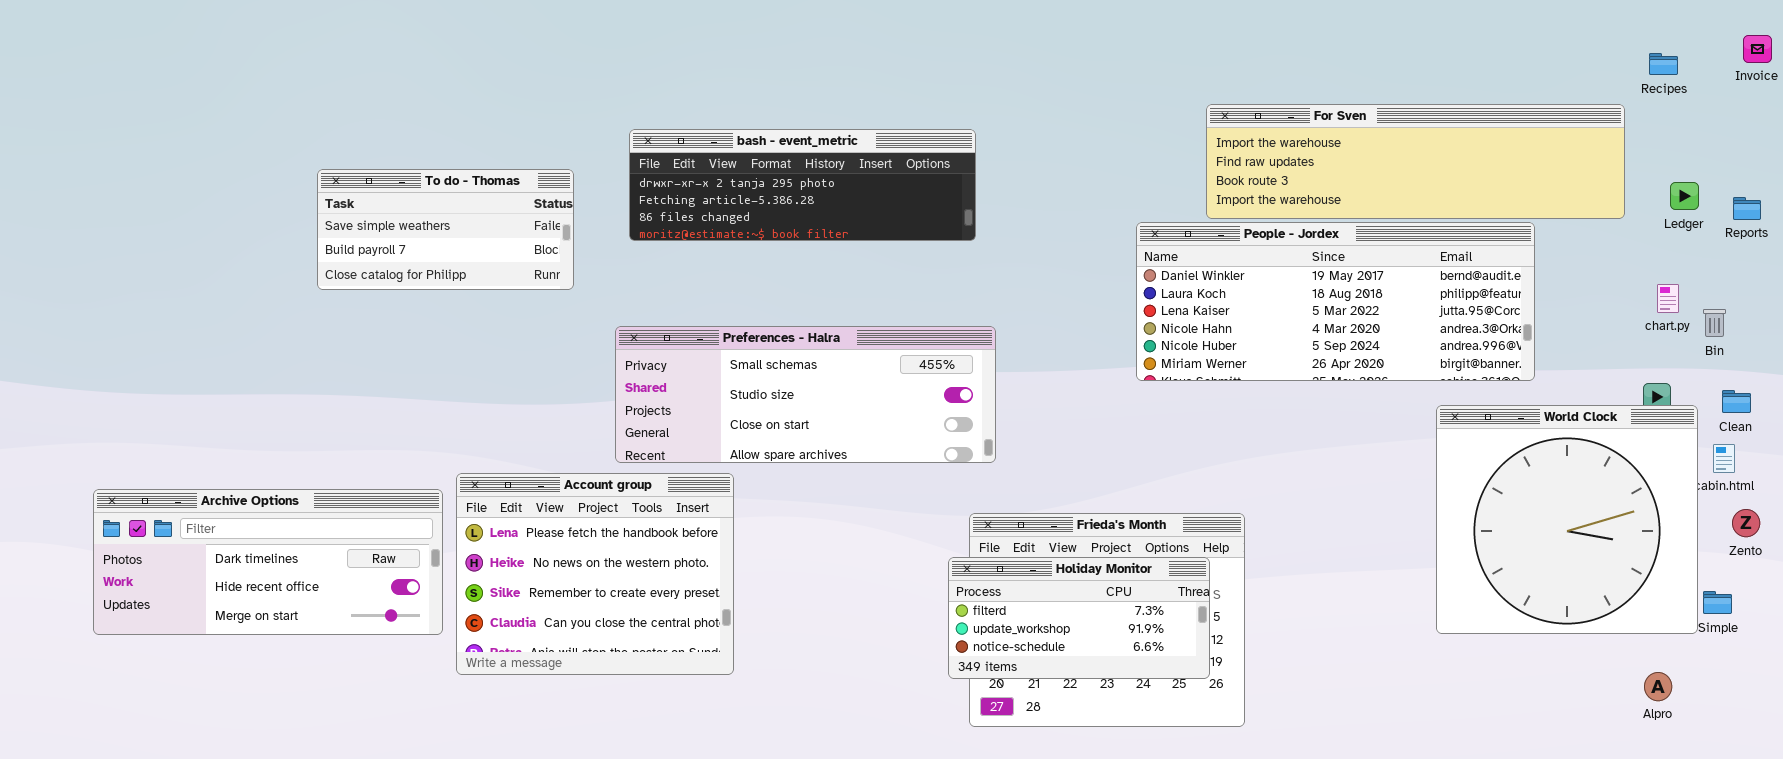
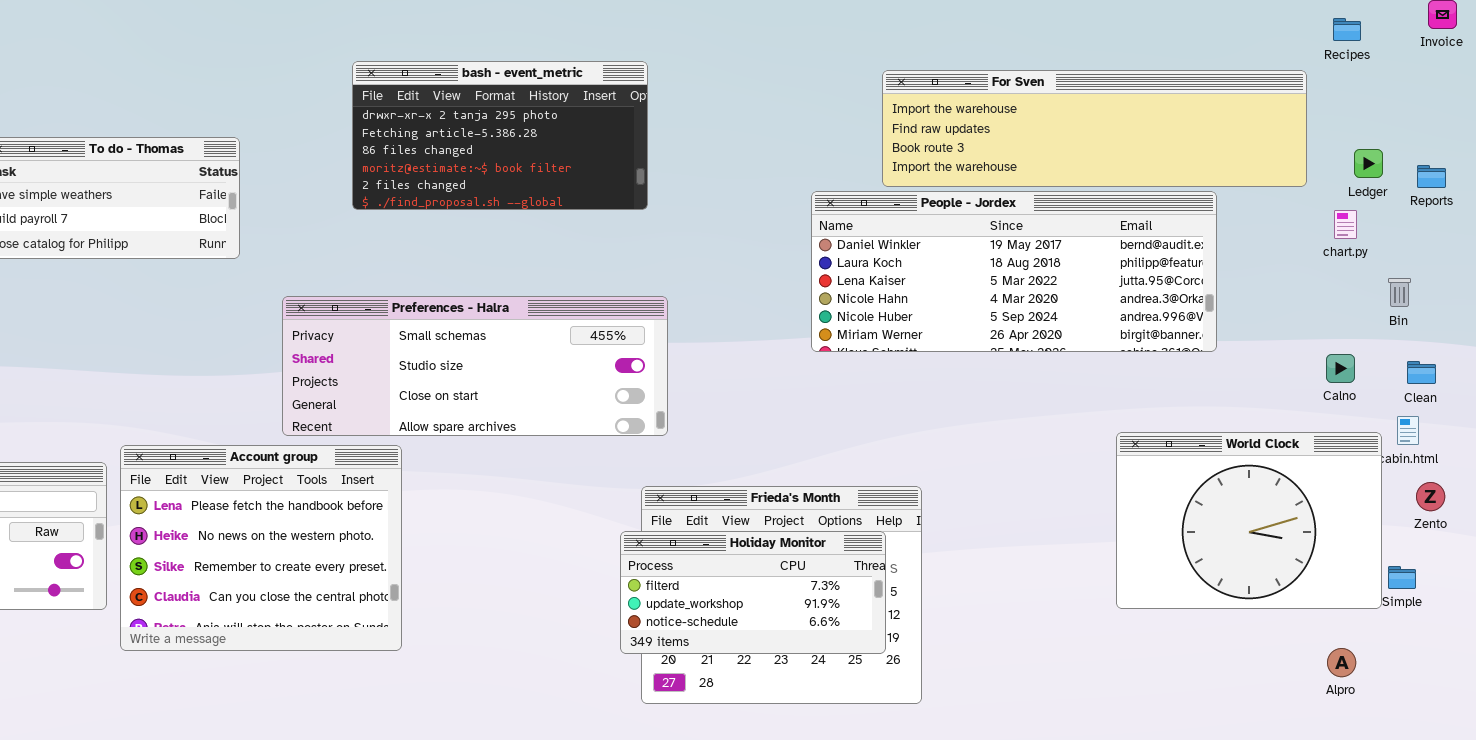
bash - event_metric: [629,129,976,241] -> [352,61,648,210], resized
chart.py: [1657,284,1679,313] -> [1334,210,1357,239], moved
World Clock: [1436,405,1698,634] -> [1116,432,1382,609], resized

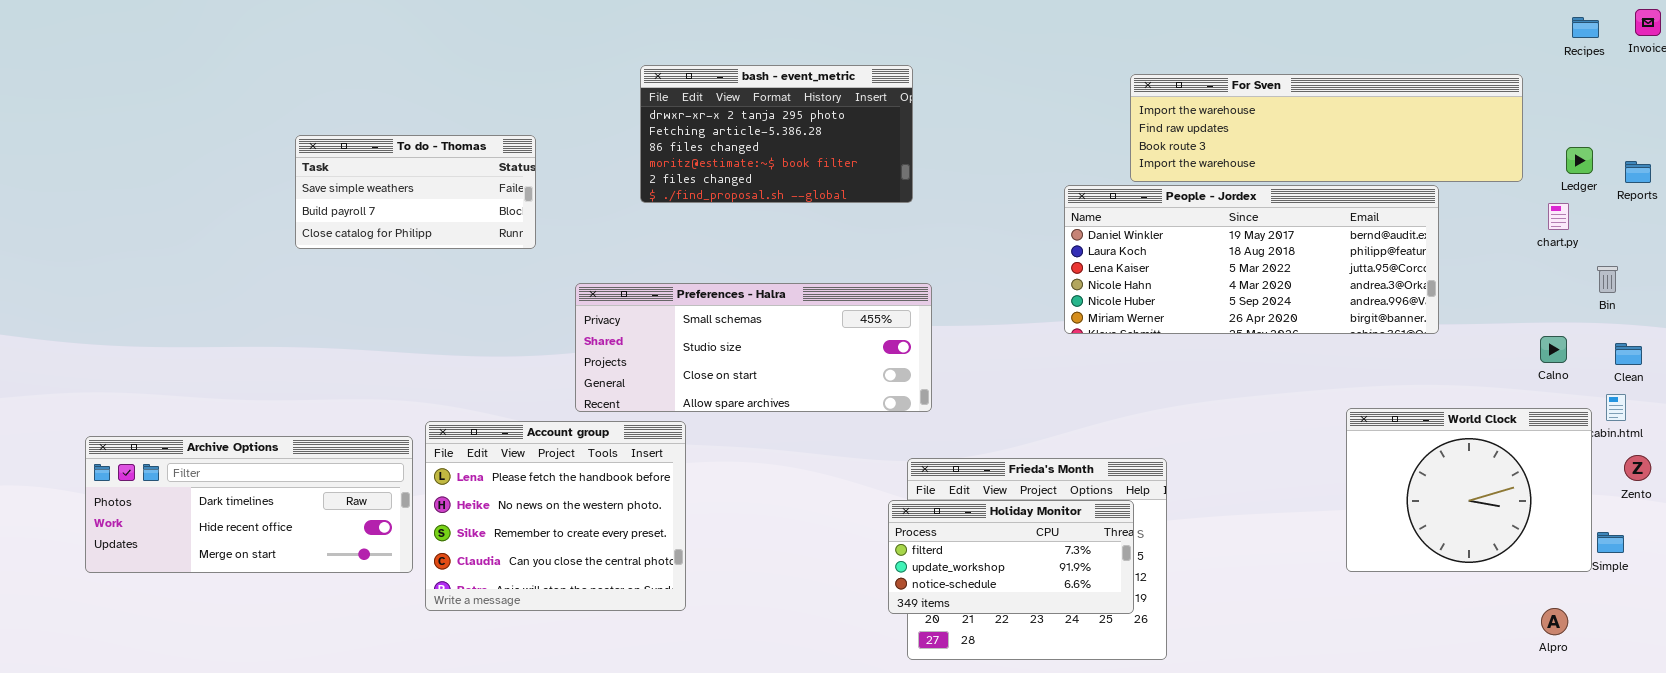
Recipes: [1333,18,1361,41] -> [1572,17,1599,38], moved

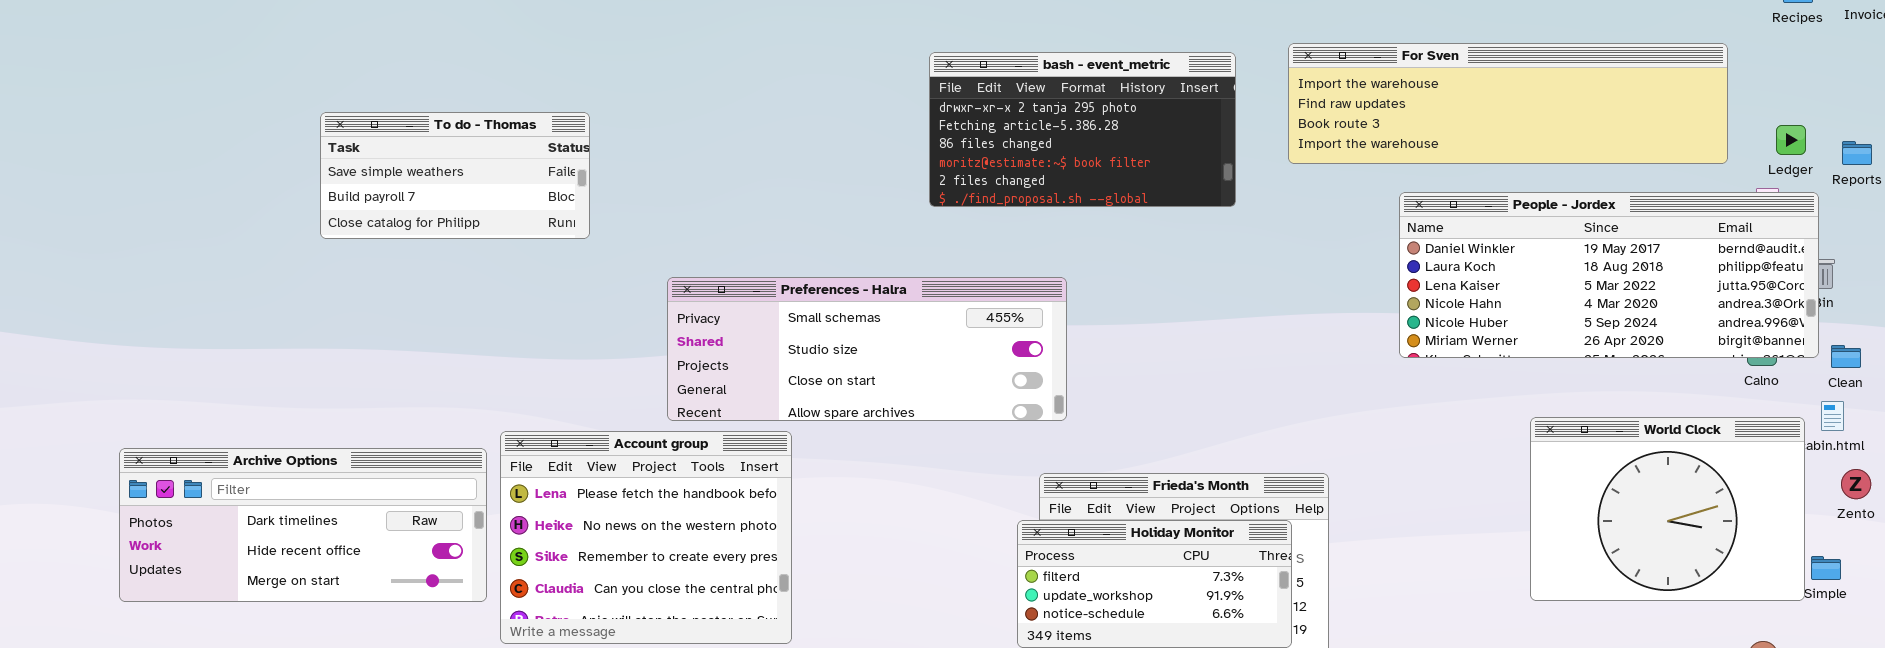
bash - event_metric: [640,65,913,203] -> [929,52,1236,207], moved
To do - Thomas: [295,135,536,249] -> [320,112,590,239], moved
People - Jordex: [1064,185,1439,334] -> [1399,192,1819,358], moved

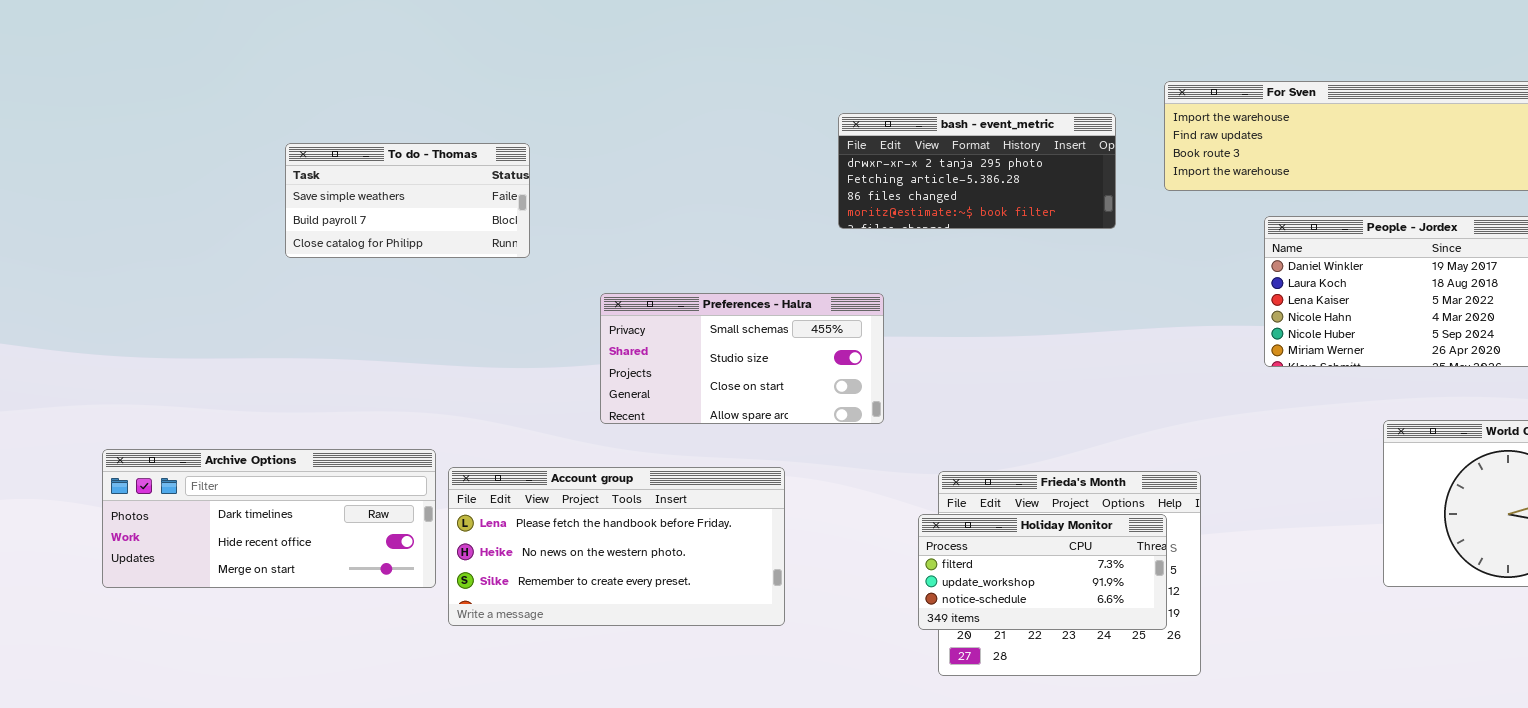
bash - event_metric: [929,52,1236,207] -> [838,113,1116,229], resized
Preferences - Halra: [667,277,1067,421] -> [600,293,884,424], resized
Account group: [500,431,792,644] -> [448,467,785,626], resized

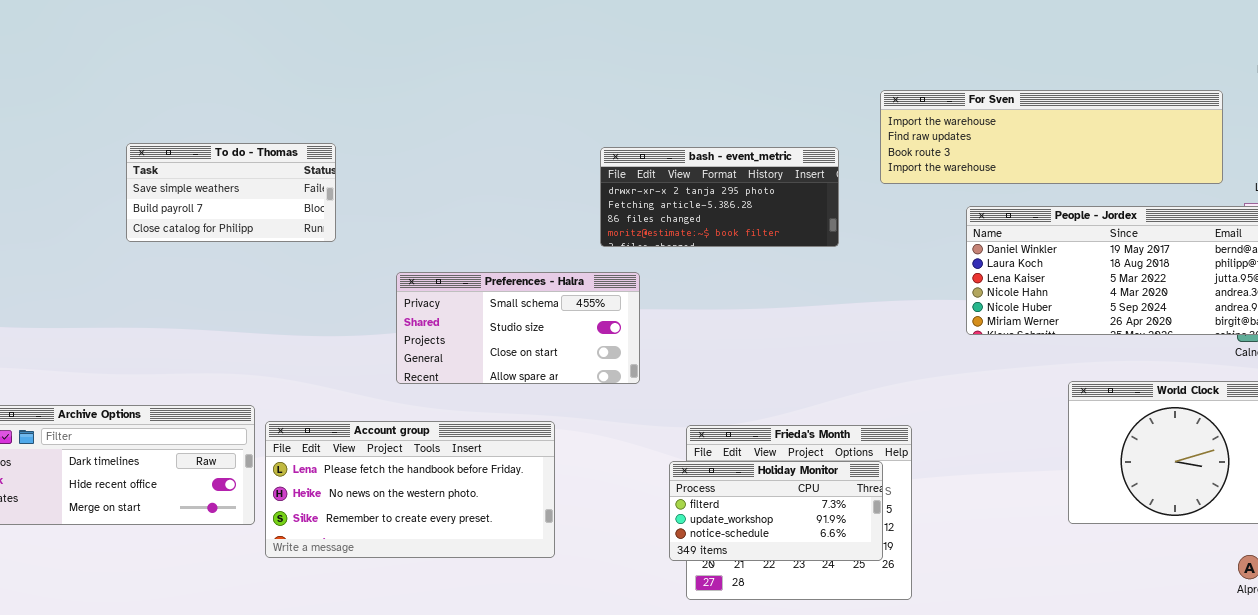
bash - event_metric: [838,113,1116,229] -> [600,147,839,247], moved

